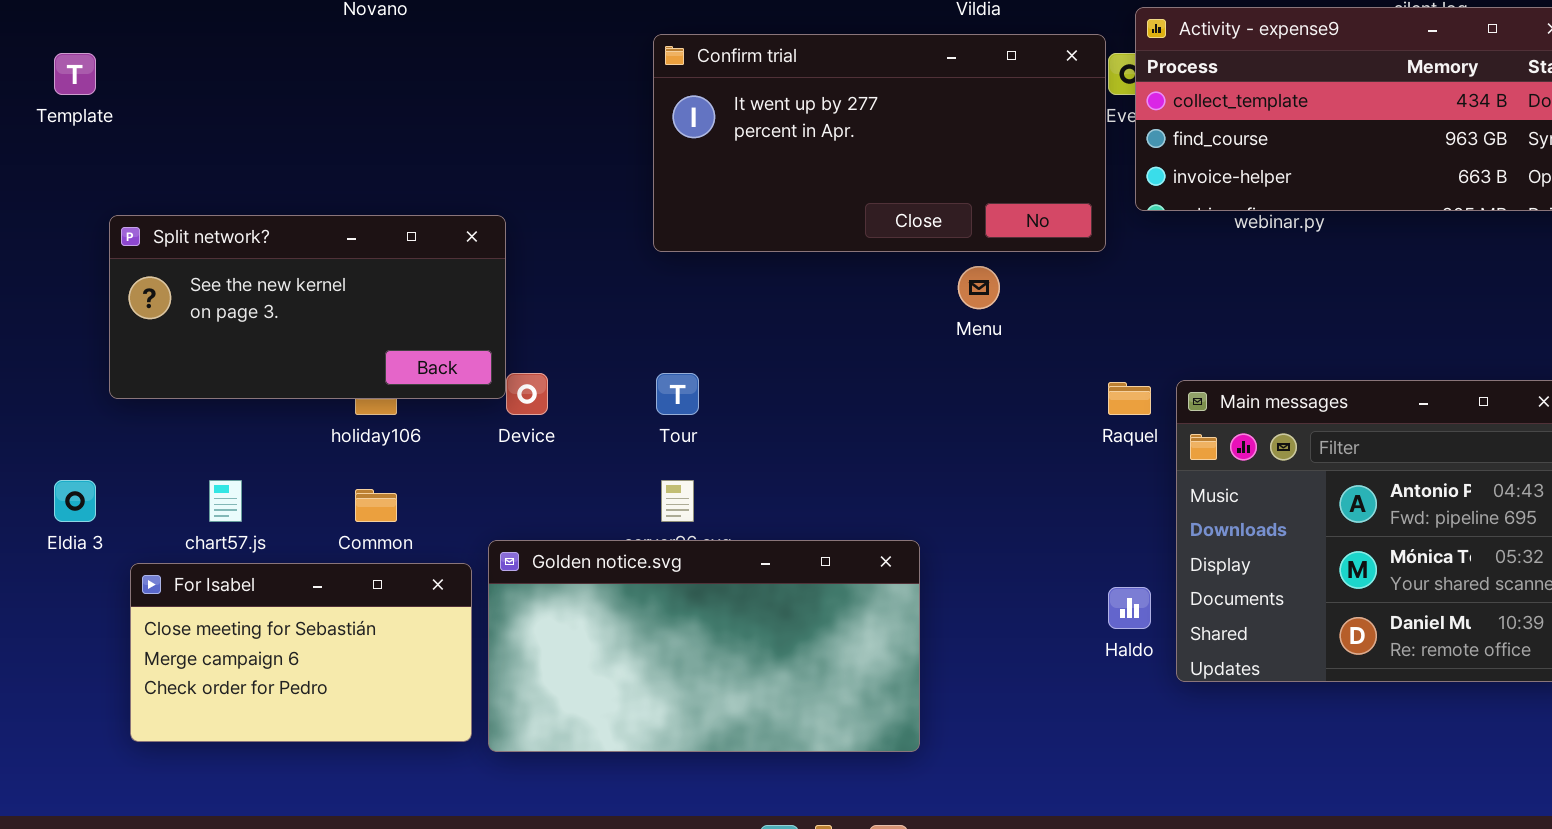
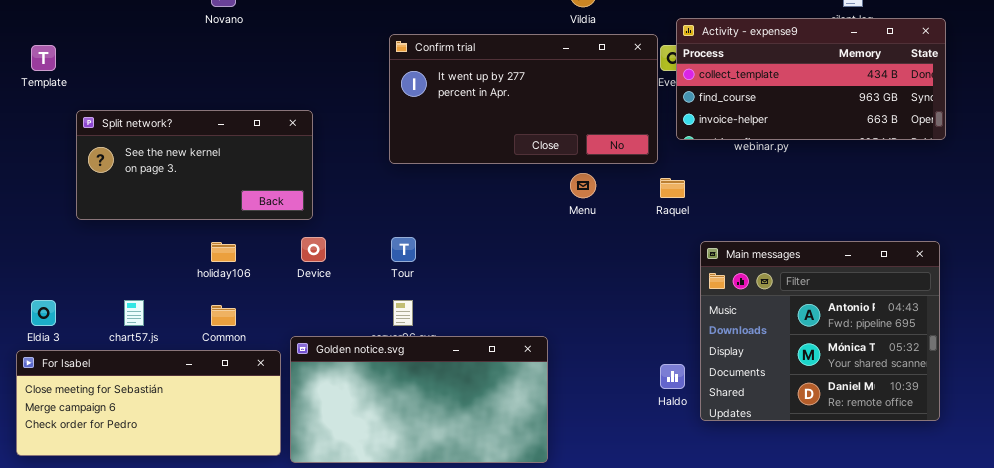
Split network?: [109,215,506,399] -> [76,110,313,220], moved
Raquel: [1108,382,1151,415] -> [660,178,685,198], moved
For Isabel: [130,563,472,742] -> [16,350,281,456], resized

